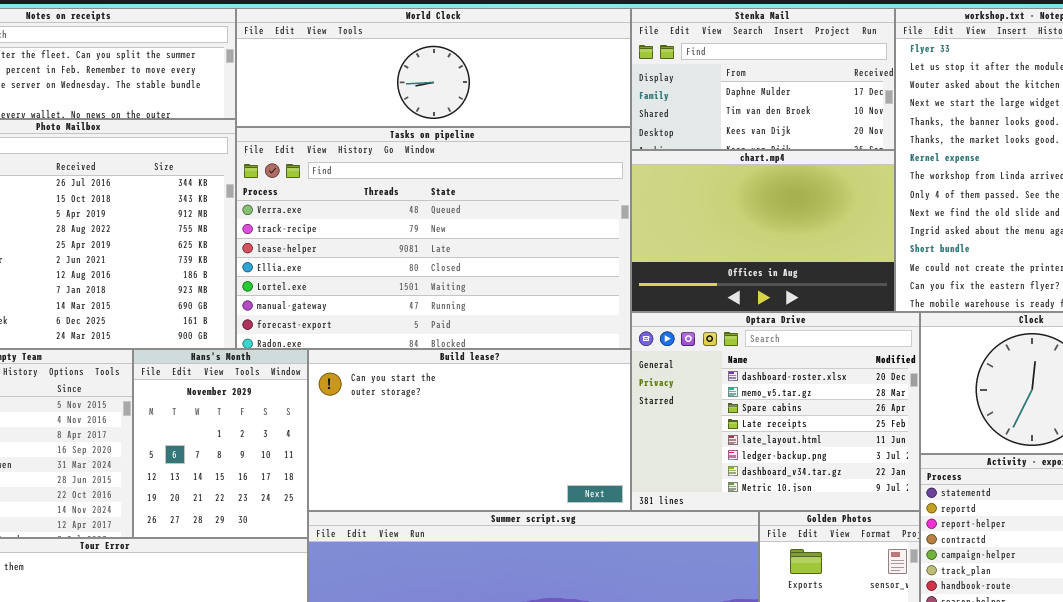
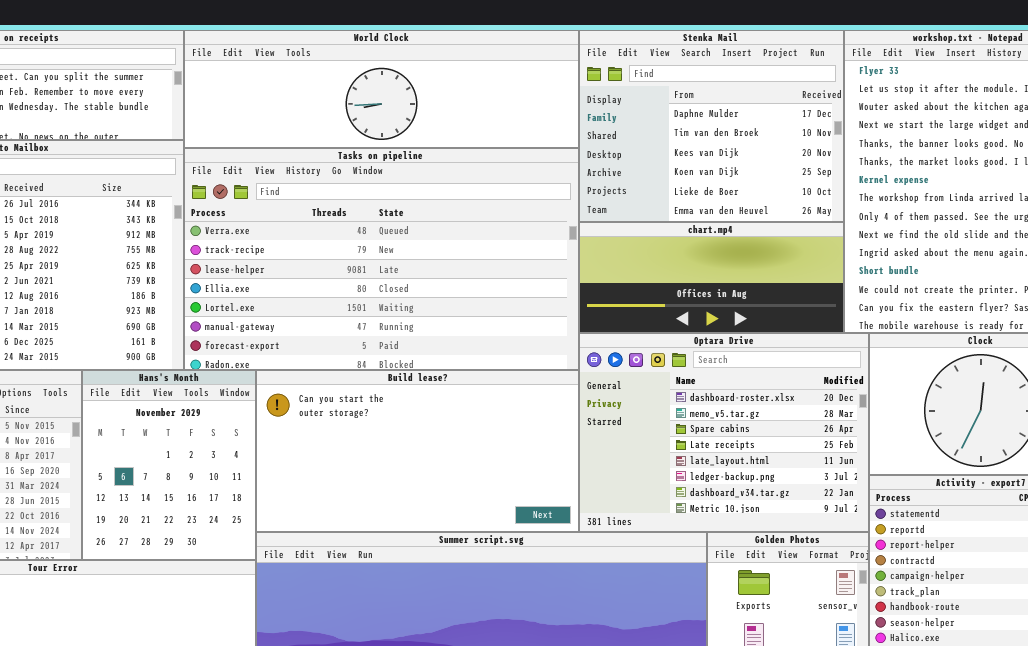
Stenka Mail: [631,8,895,150] -> [579,30,844,222], resized
chart.mp4: [631,150,895,312] -> [579,222,844,333], resized

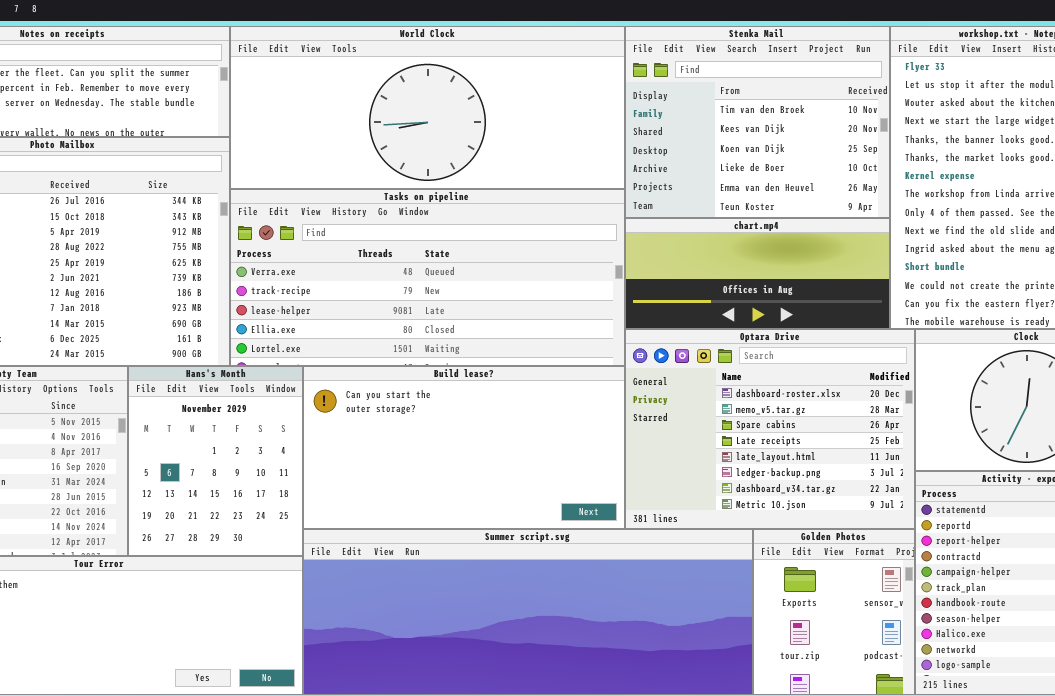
World Clock: [184,30,579,148] -> [230,26,625,189], resized
Stenka Mail: [579,30,844,222] -> [625,26,890,218], scrolled down 1 row
Tasks on pipeline: [184,148,579,370] -> [230,189,625,366], resized

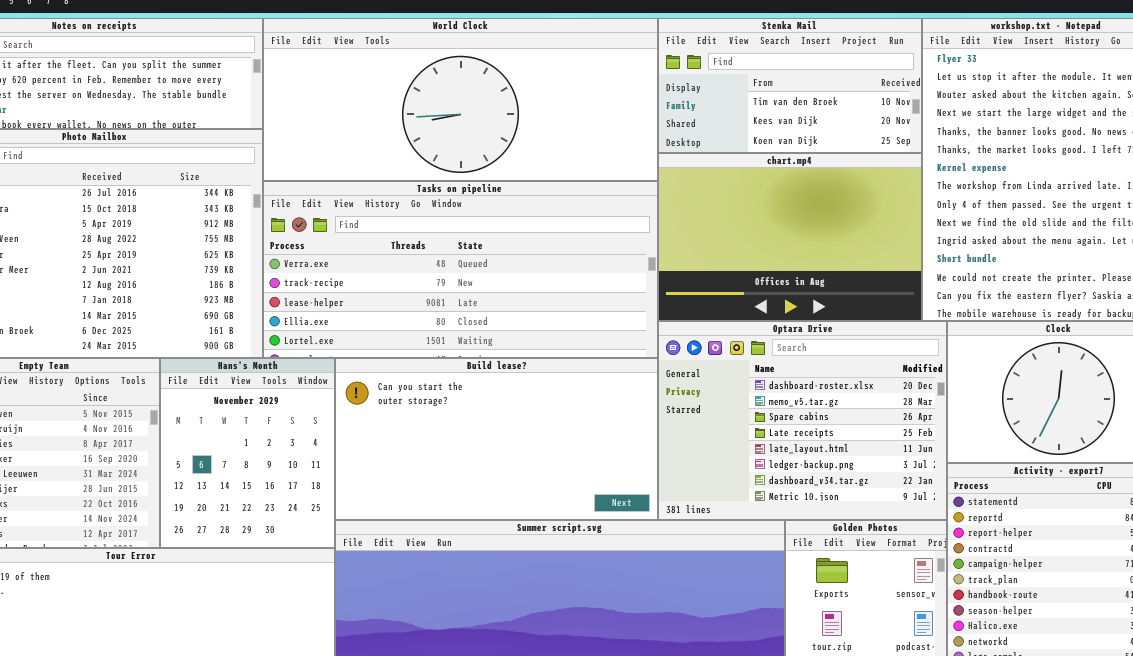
Stenka Mail: [625,26,890,218] -> [658,18,922,153], resized
chart.mp4: [625,218,890,329] -> [658,153,922,321], resized

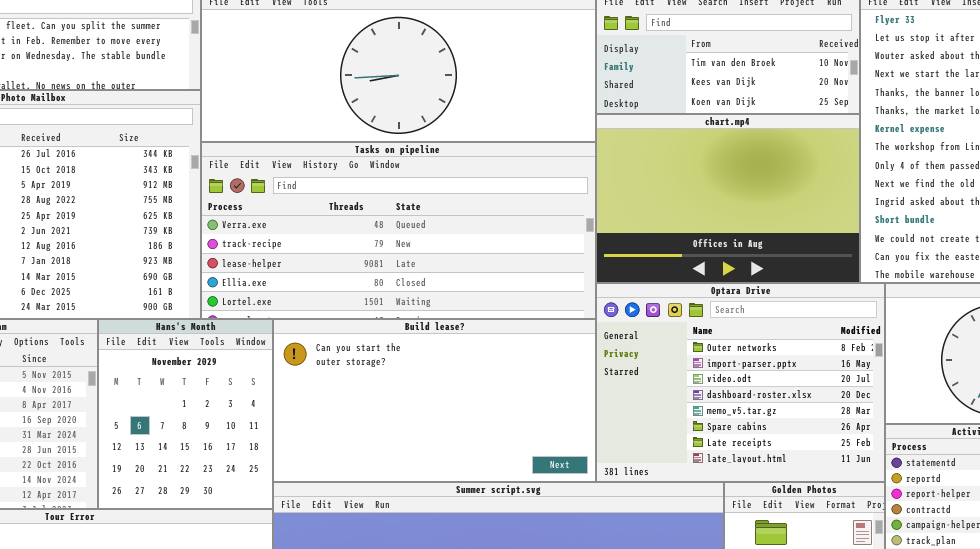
Optara Drive: [658,321,947,520] -> [596,283,885,482], scrolled up 3 rows

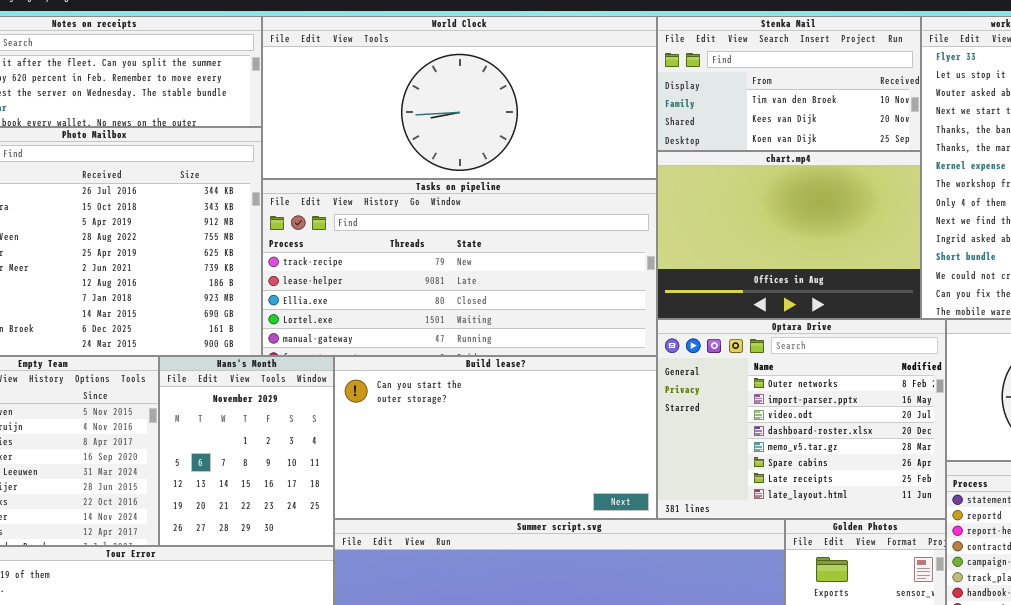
Tasks on pipeline: [201,142,596,319] -> [262,179,657,356], scrolled down 1 row

